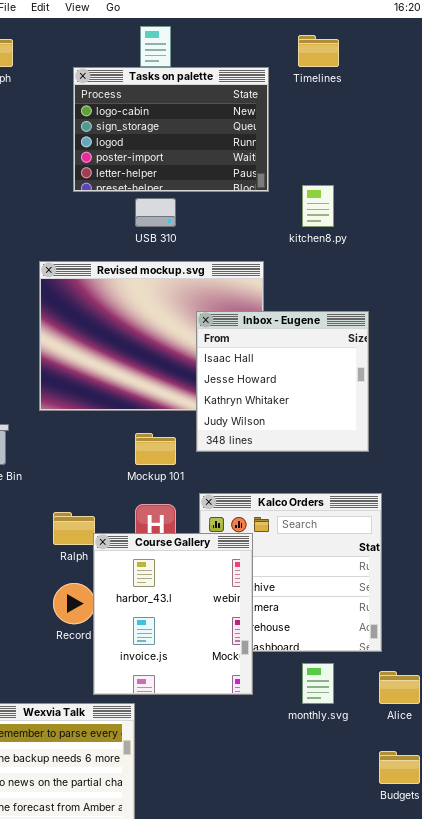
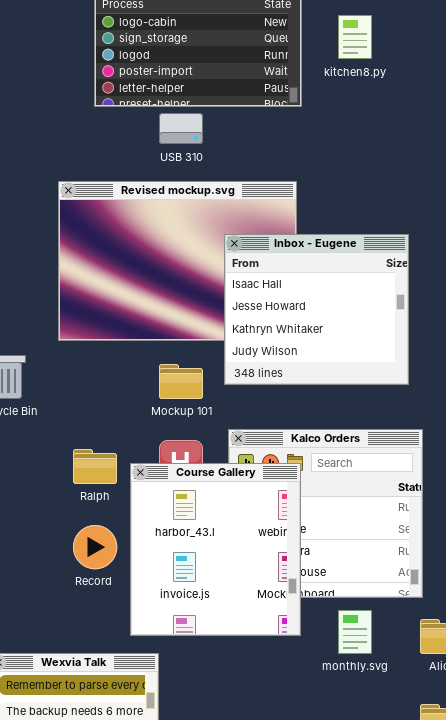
kitchen8.py: [302,185,334,227] -> [338,15,372,59], moved
Course Gallery: [93,533,253,695] -> [130,463,301,636], moved

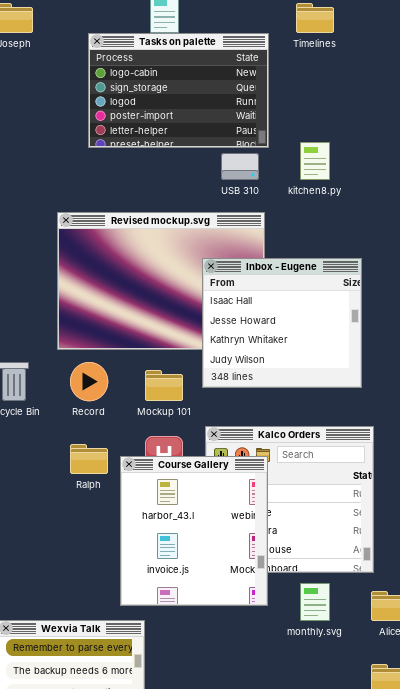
kitchen8.py: [338,15,372,59] -> [300,142,330,180], moved
USB 310: [159,113,203,144] -> [221,153,259,180], moved
Record: [73,525,117,569] -> [70,362,108,401], moved

